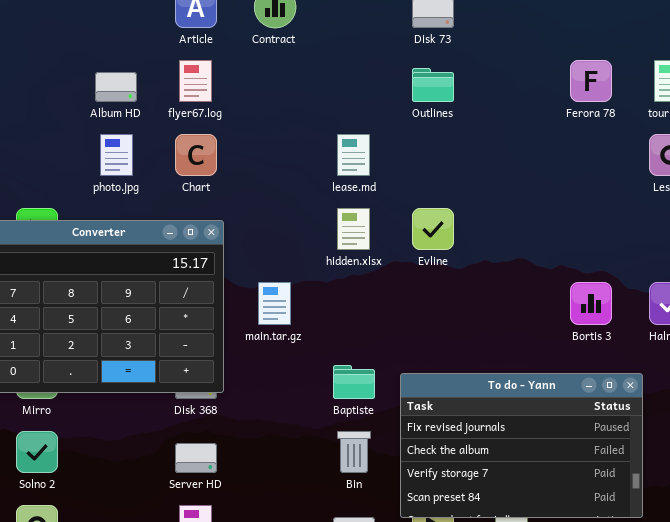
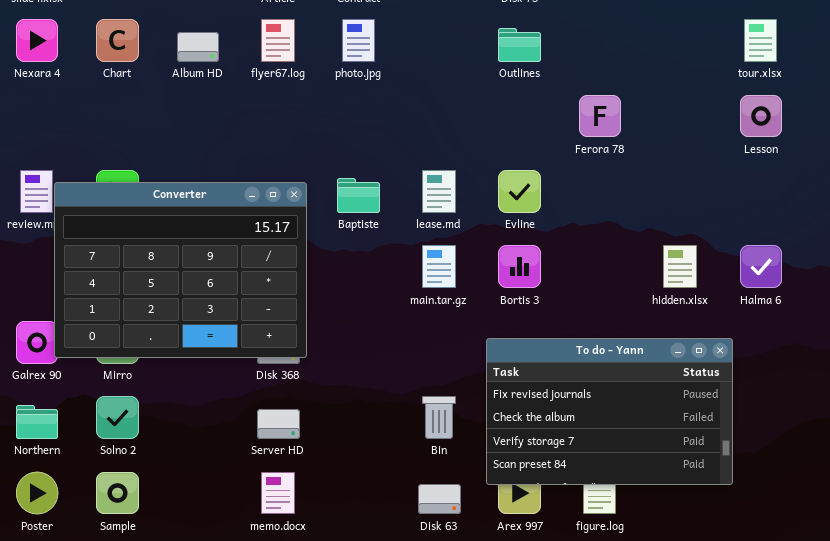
Ferora 78: [570,60,612,102] -> [579,95,621,137], moved
photo.jpg: [100,134,133,176] -> [342,19,375,62], moved
Chart: [175,134,217,176] -> [96,19,139,62], moved
lease.md: [337,134,370,176] -> [422,170,456,213], moved
hidden.xlsx: [337,208,370,250] -> [663,245,697,288], moved
main.tar.gz: [258,282,291,325] -> [422,245,456,288], moved
Bortis 3: [570,282,612,325] -> [498,245,541,288], moved
Baptiste: [333,365,375,399] -> [337,178,380,213], moved

